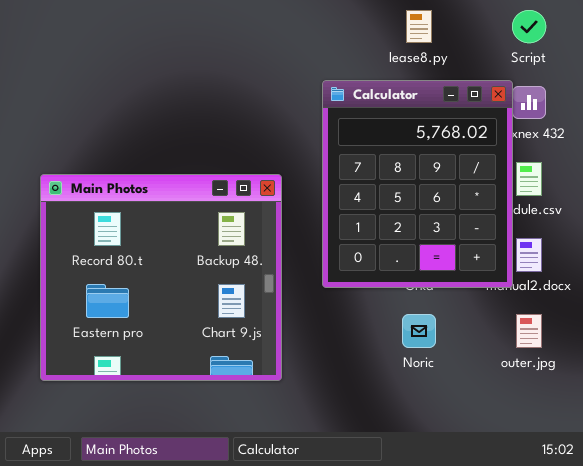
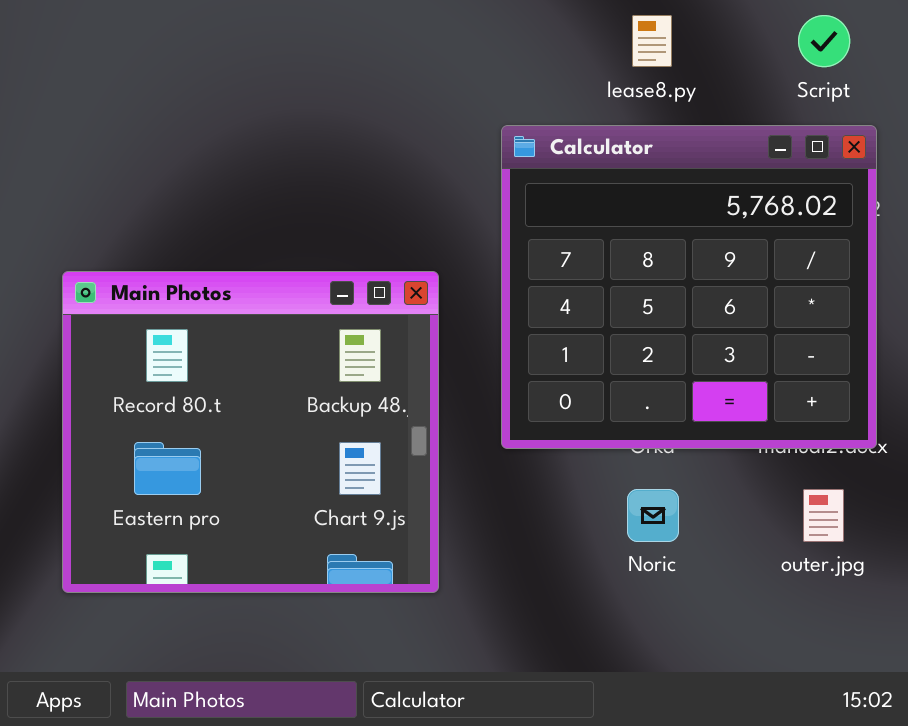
Calculator: [322,80,513,288] -> [501,125,877,449], resized

